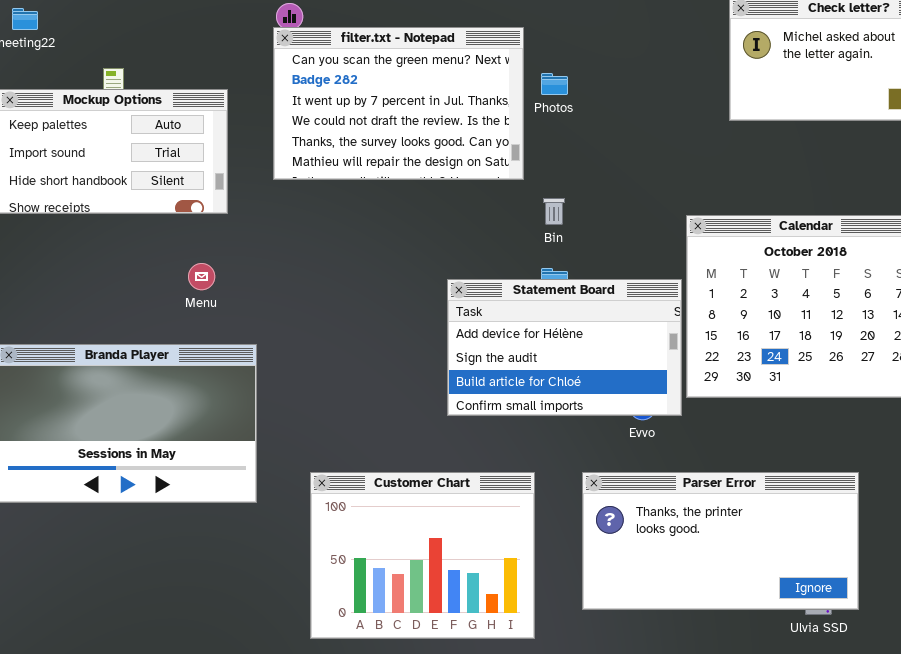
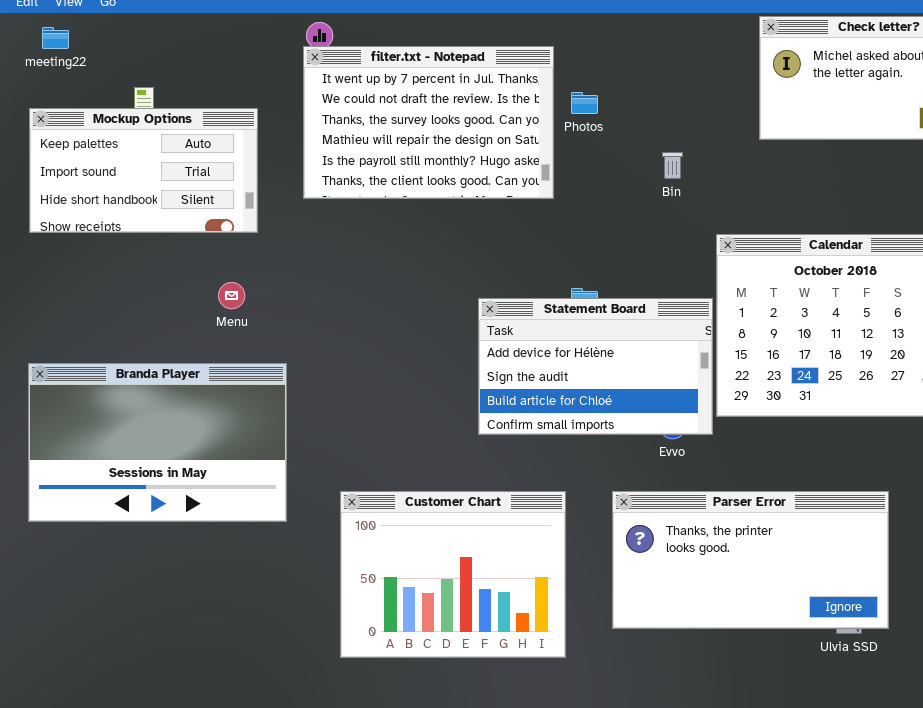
filter.txt - Notepad: [273,27,524,180] -> [303,46,554,199], scrolled down 2 rows
Bin: [543,198,565,225] -> [662,152,683,179], moved

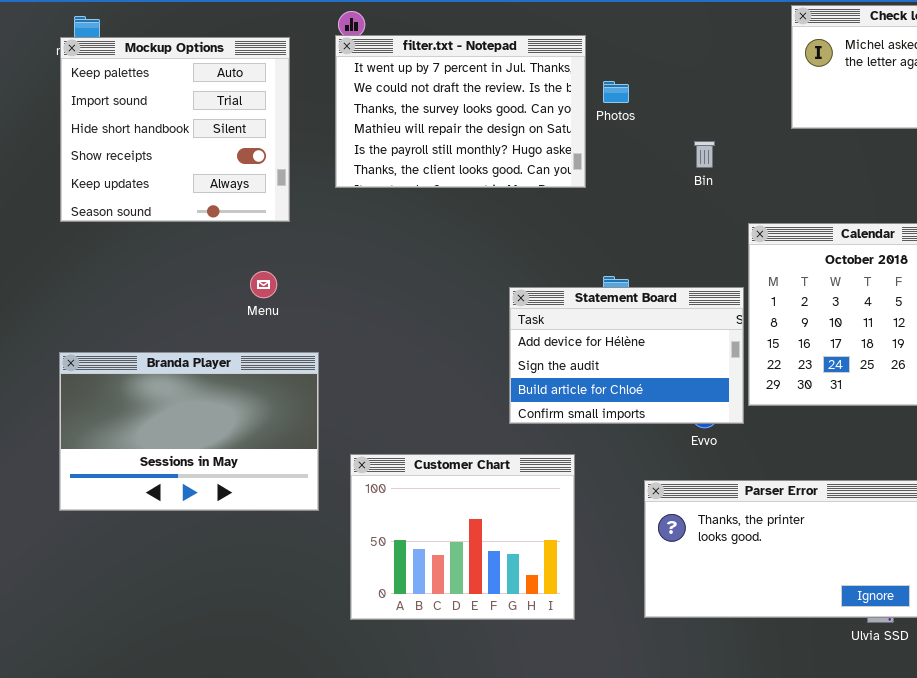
Mockup Options: [29,108,258,233] -> [60,37,290,222], resized
Customer Chart: [340,491,566,658] -> [350,454,575,620], moved

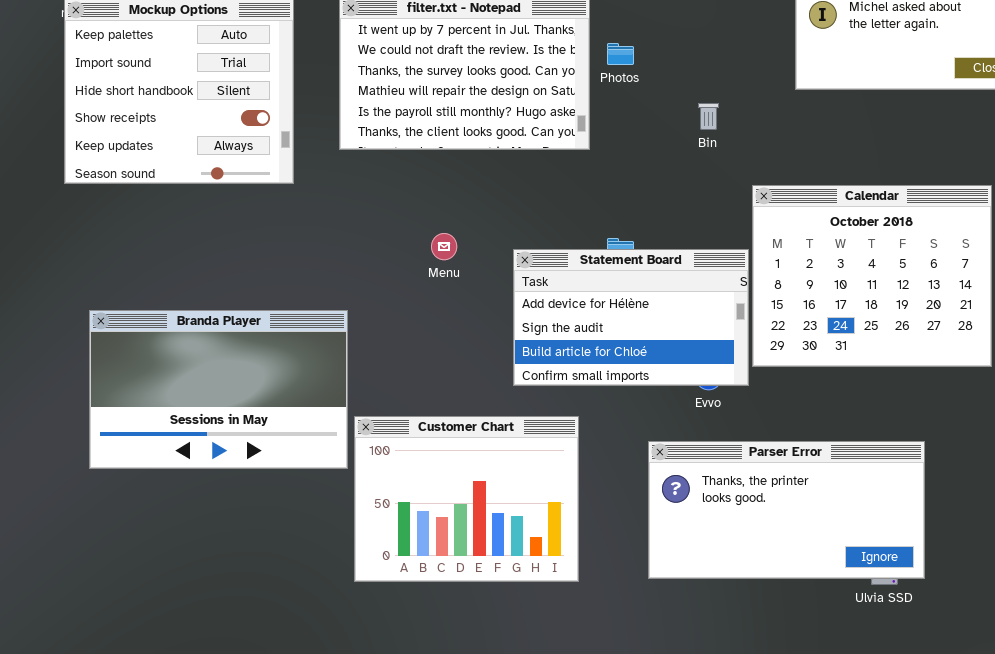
Menu: [250,271,277,298] -> [431,233,457,260], moved
Branda Player: [59,352,319,511] -> [89,310,348,469], moved

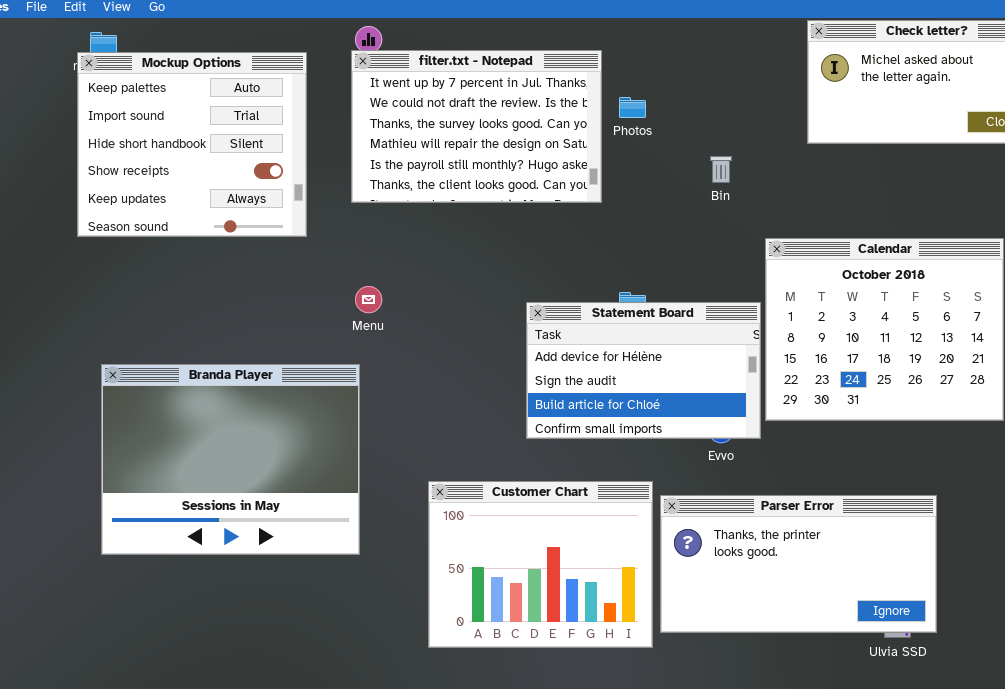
Menu: [431,233,457,260] -> [355,286,382,313], moved
Branda Player: [89,310,348,469] -> [101,364,360,555], resized
Customer Chart: [354,416,579,582] -> [428,481,653,648], moved

